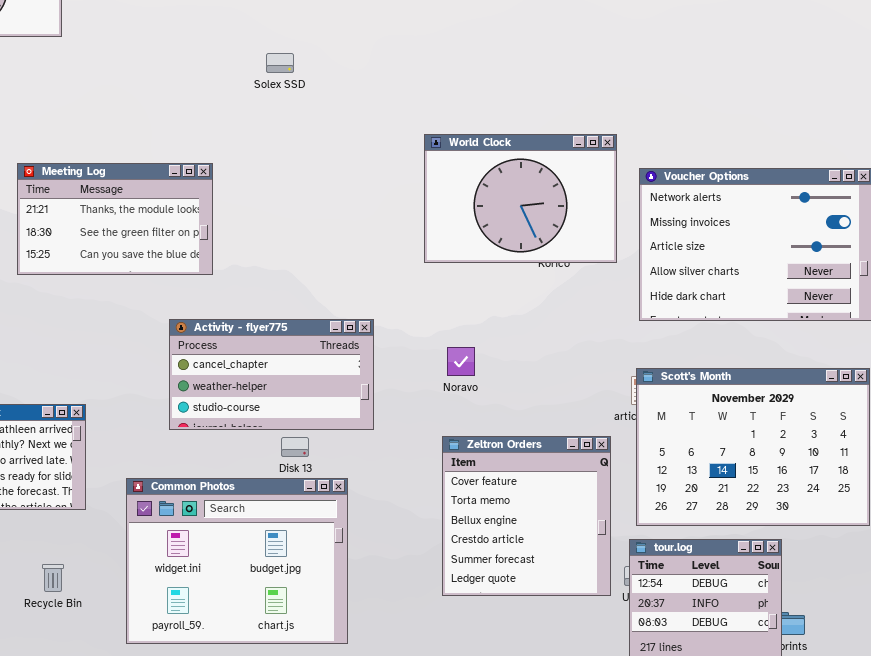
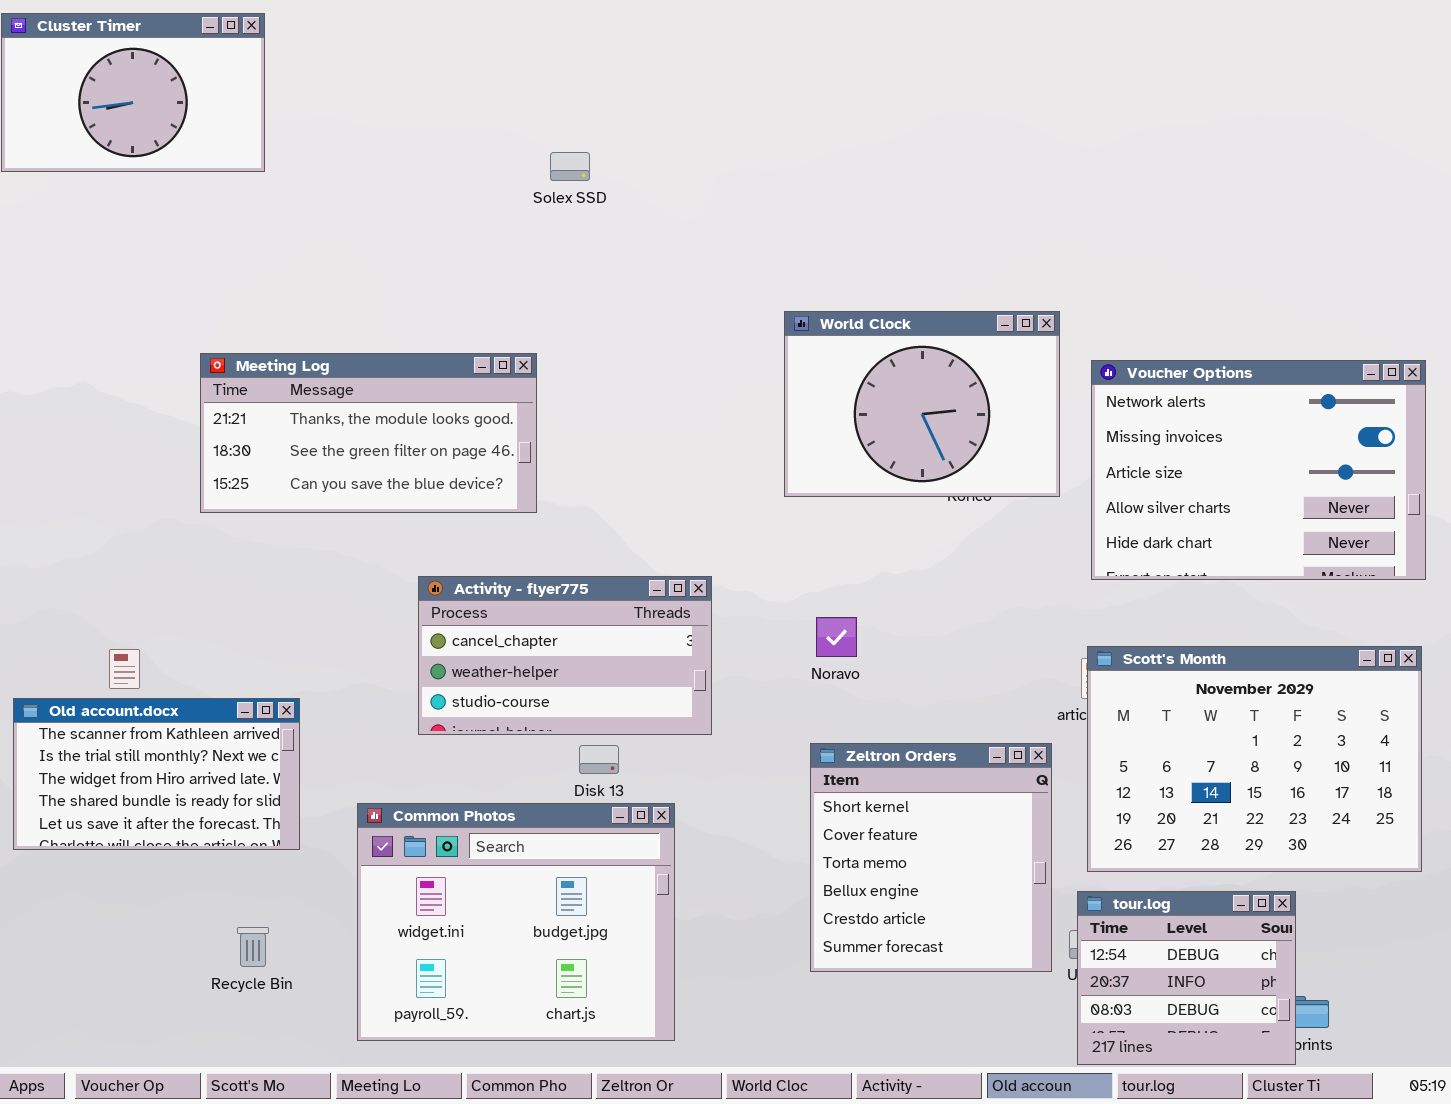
Solex SSD: [266,53,294,73] -> [550,152,590,181], moved
Meeting Log: [17,163,213,275] -> [200,353,537,513], resized
Zeltron Orders: [442,436,611,596] -> [810,743,1052,972], scrolled up 1 row

